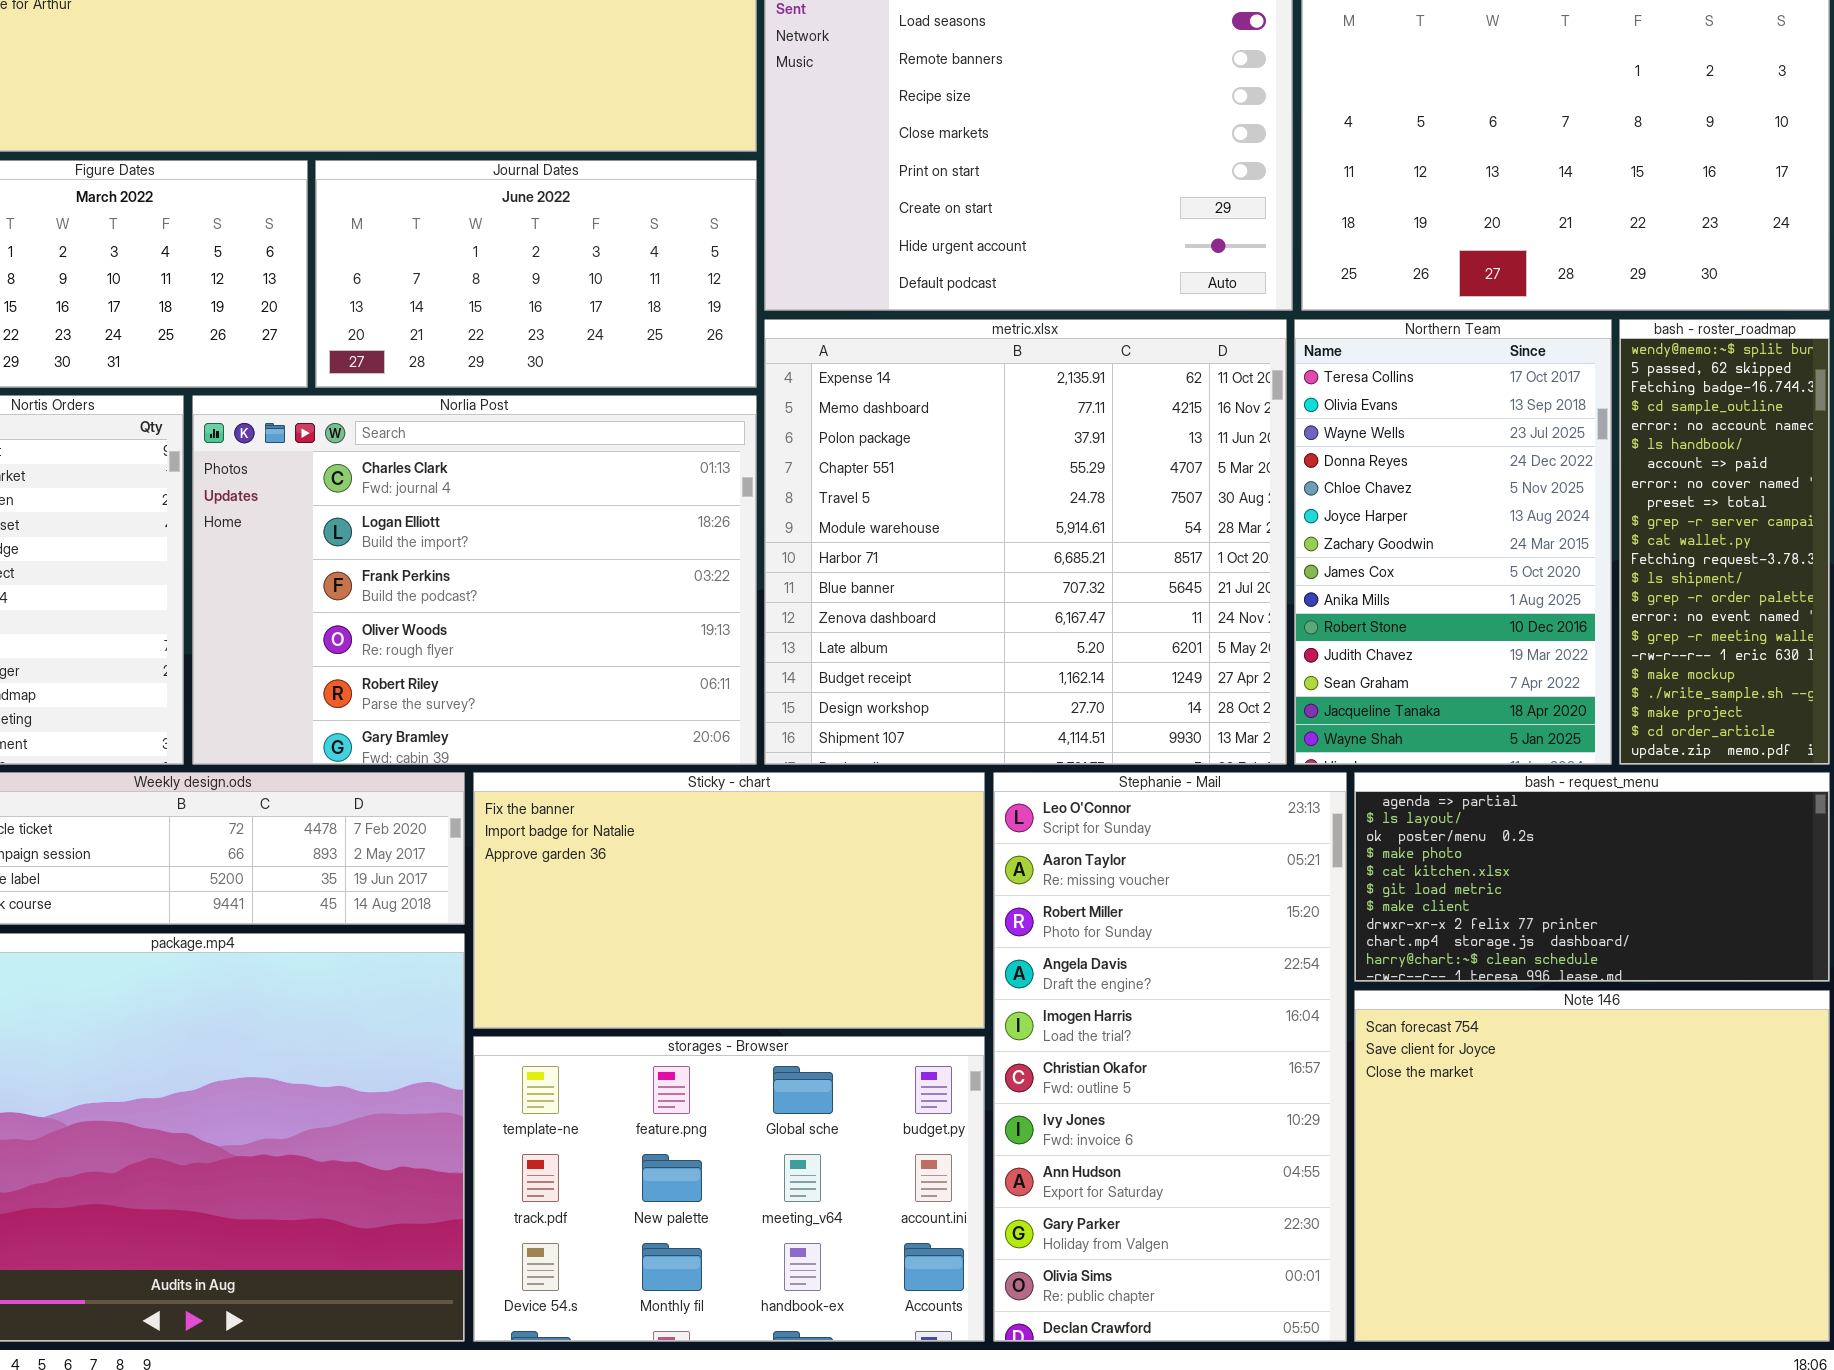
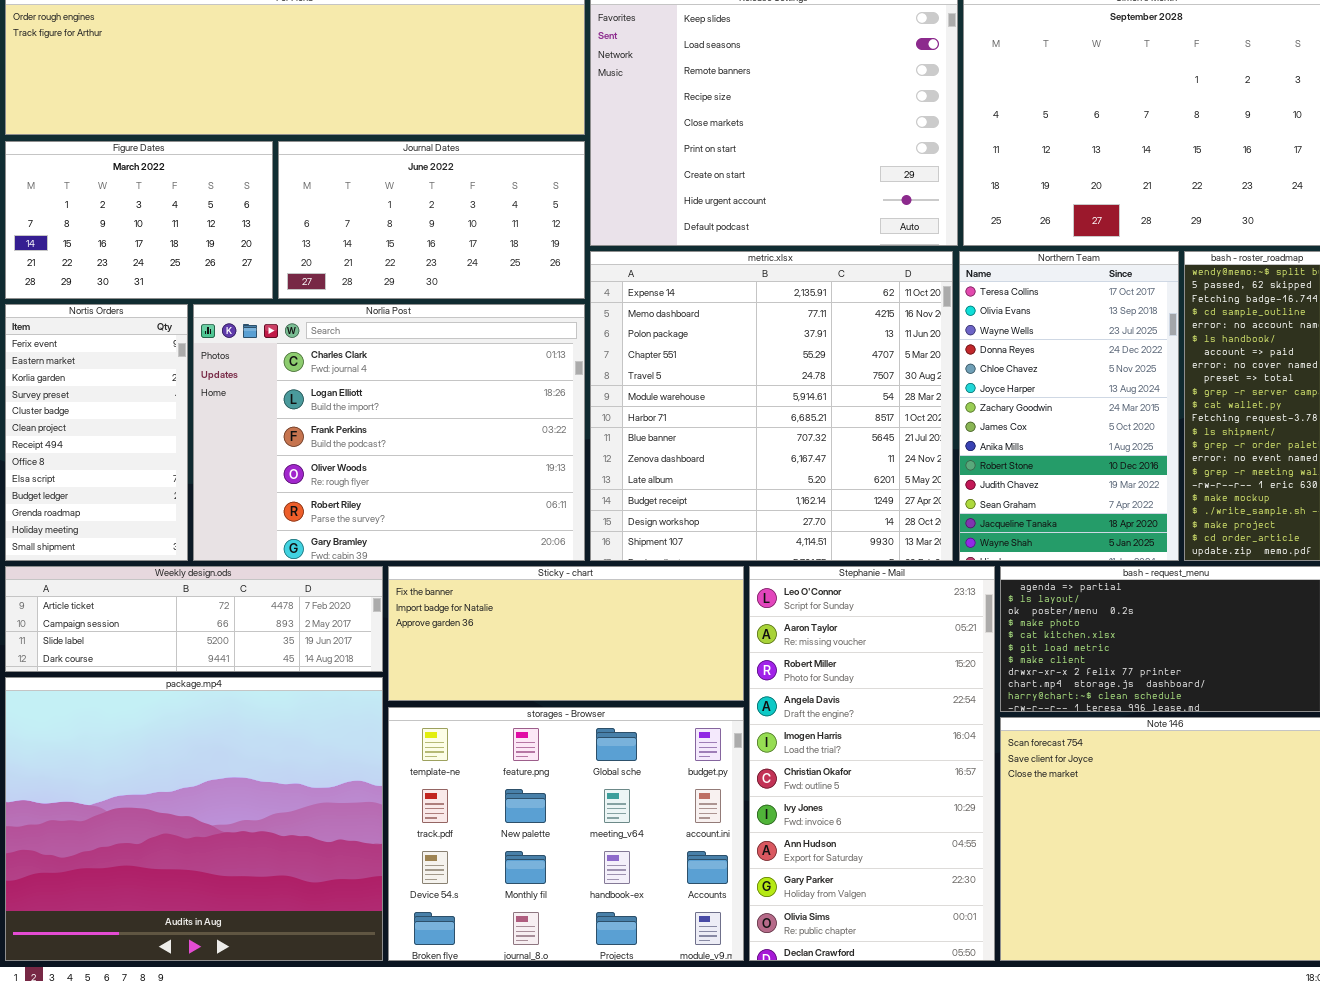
Sticky - chart: [473,772,985,1029] -> [388,566,744,701], resized
storages - Browser: [473,1036,985,1342] -> [388,707,744,961], resized

